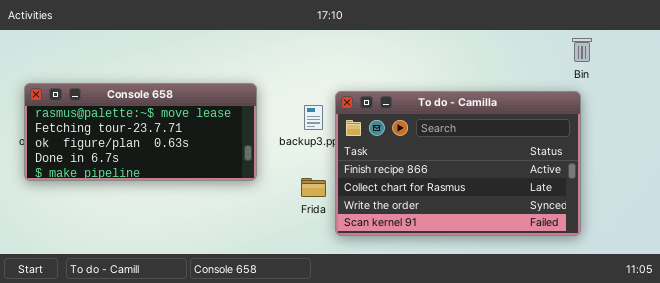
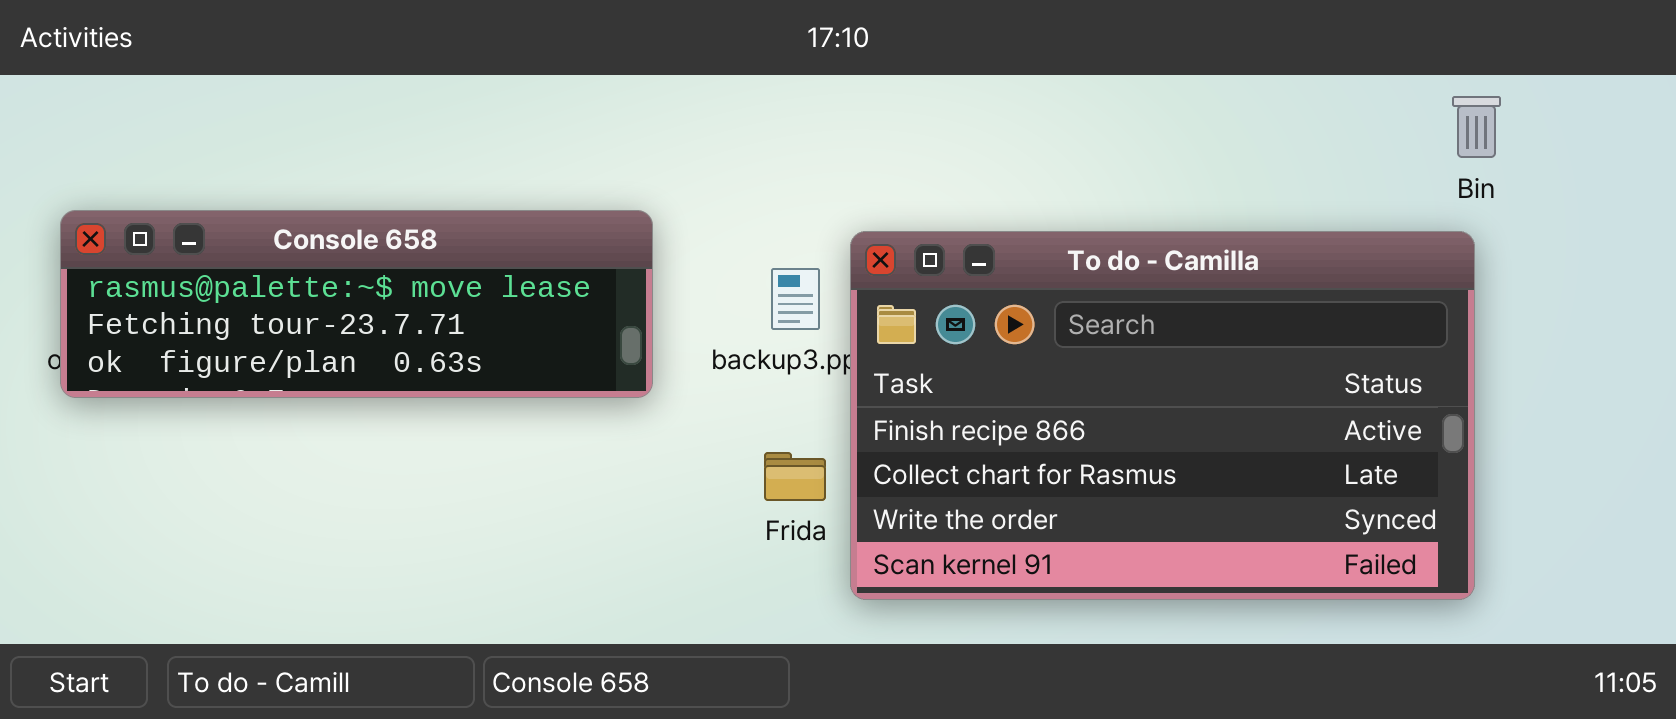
Console 658: [24,83,257,181] -> [60,210,653,398], resized

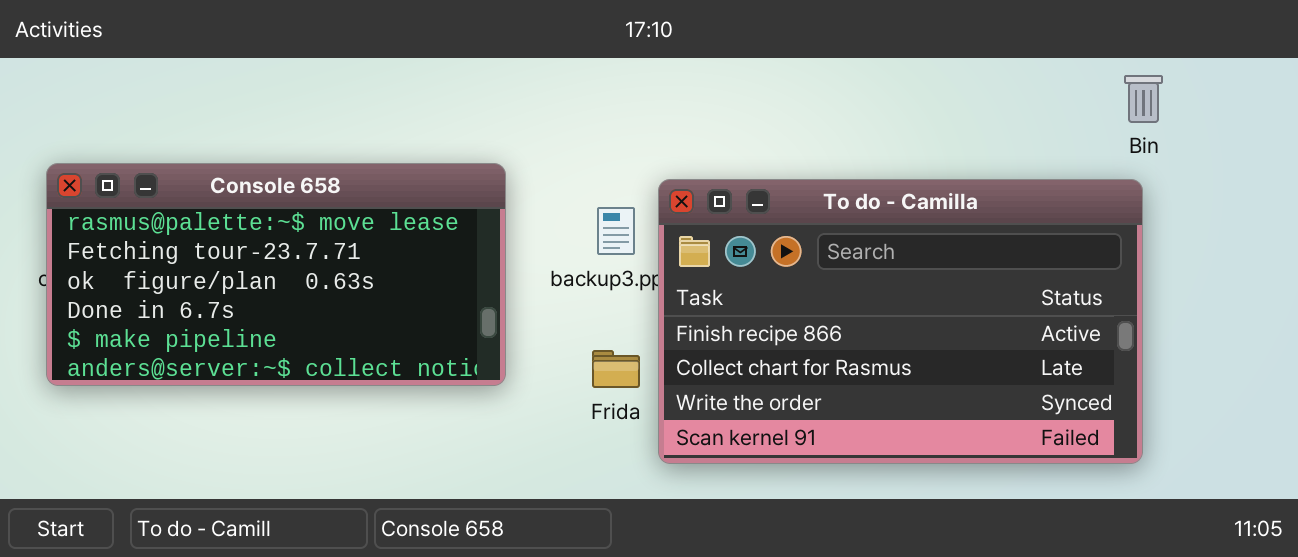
Console 658: [60,210,653,398] -> [46,163,506,386], resized

